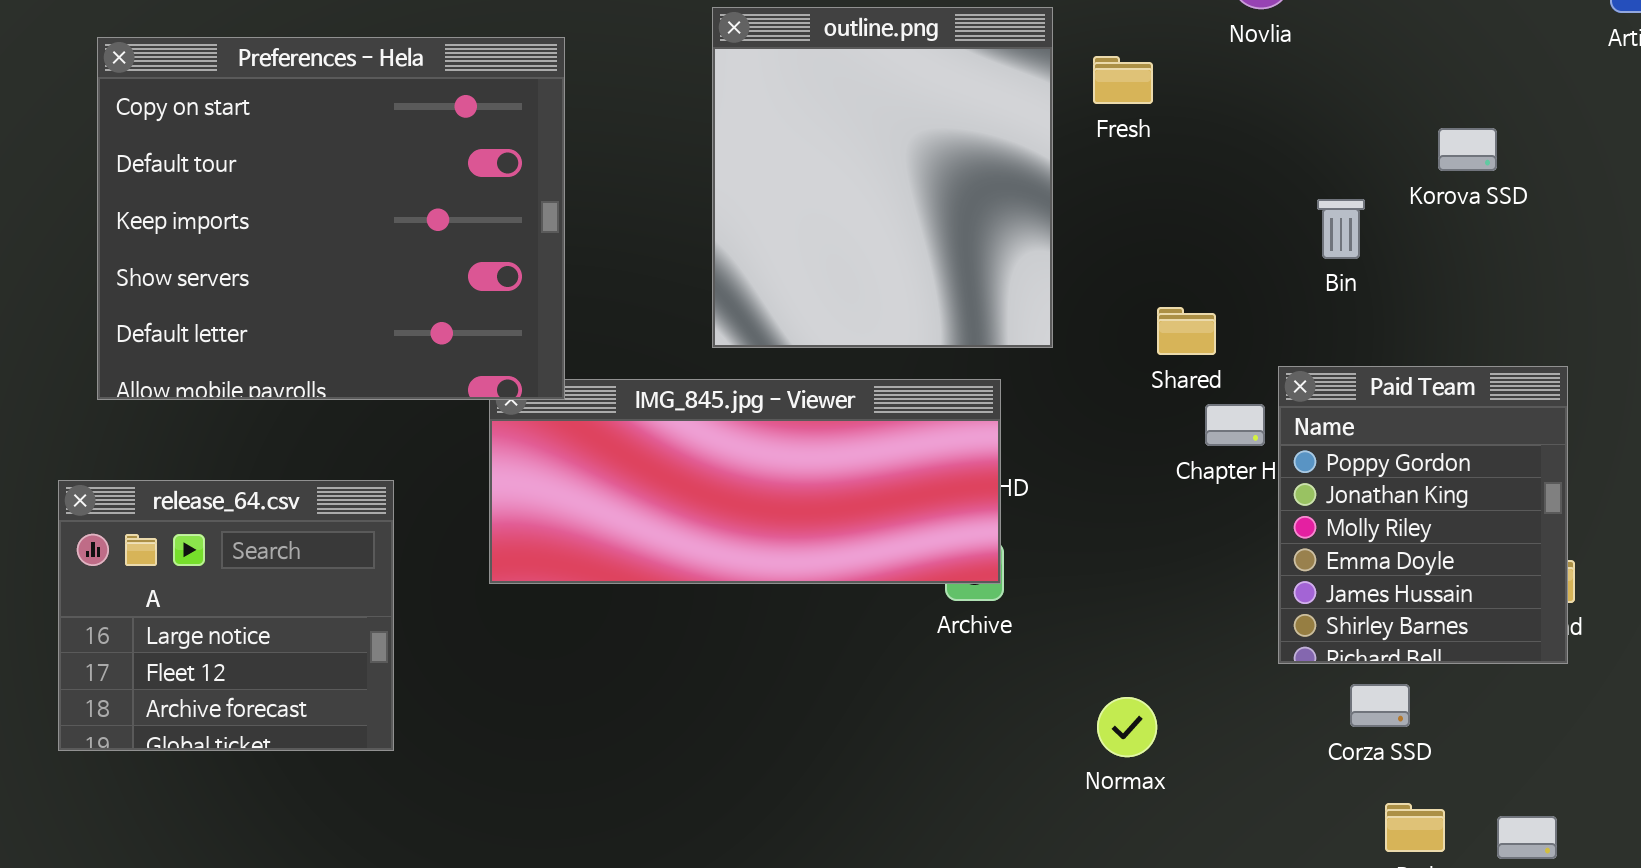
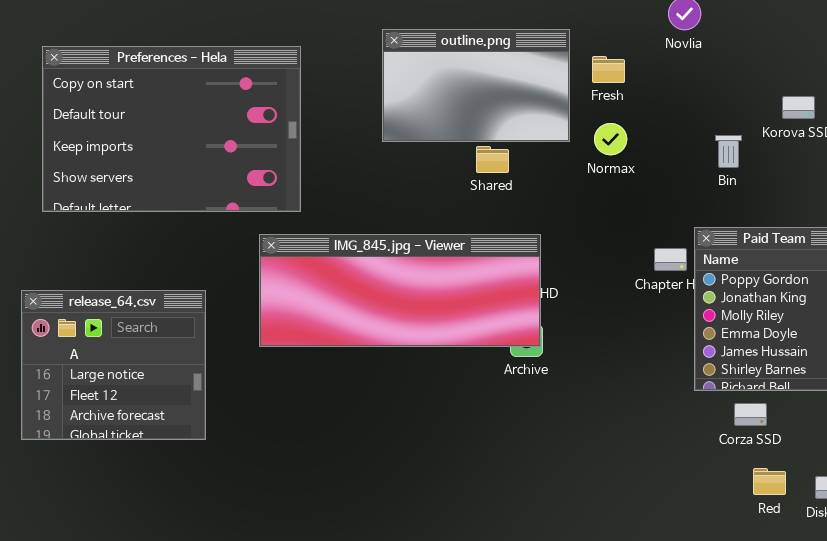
outline.png: [712,7,1053,348] -> [382,29,570,142], resized
Preferences - Hela: [97,37,565,400] -> [42,46,301,212], resized
Shared: [1157,307,1216,355] -> [476,146,509,173], moved
Normax: [1097,697,1157,757] -> [594,123,627,155], moved

